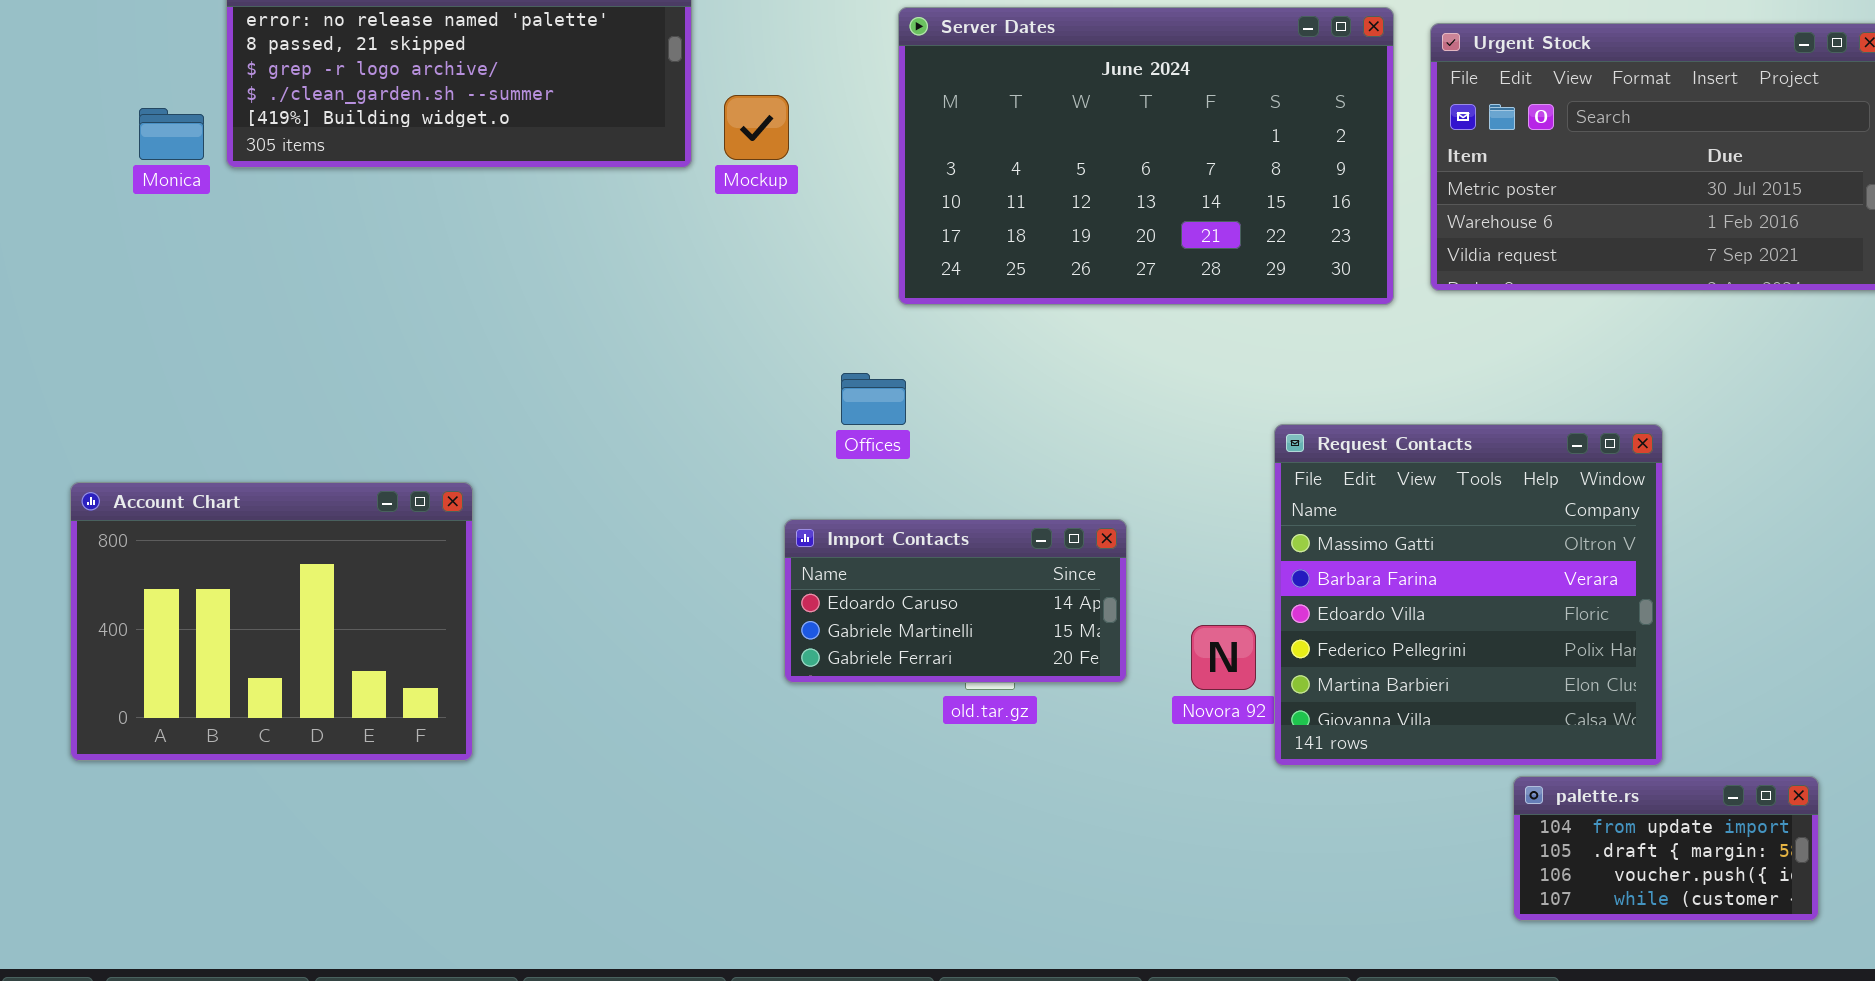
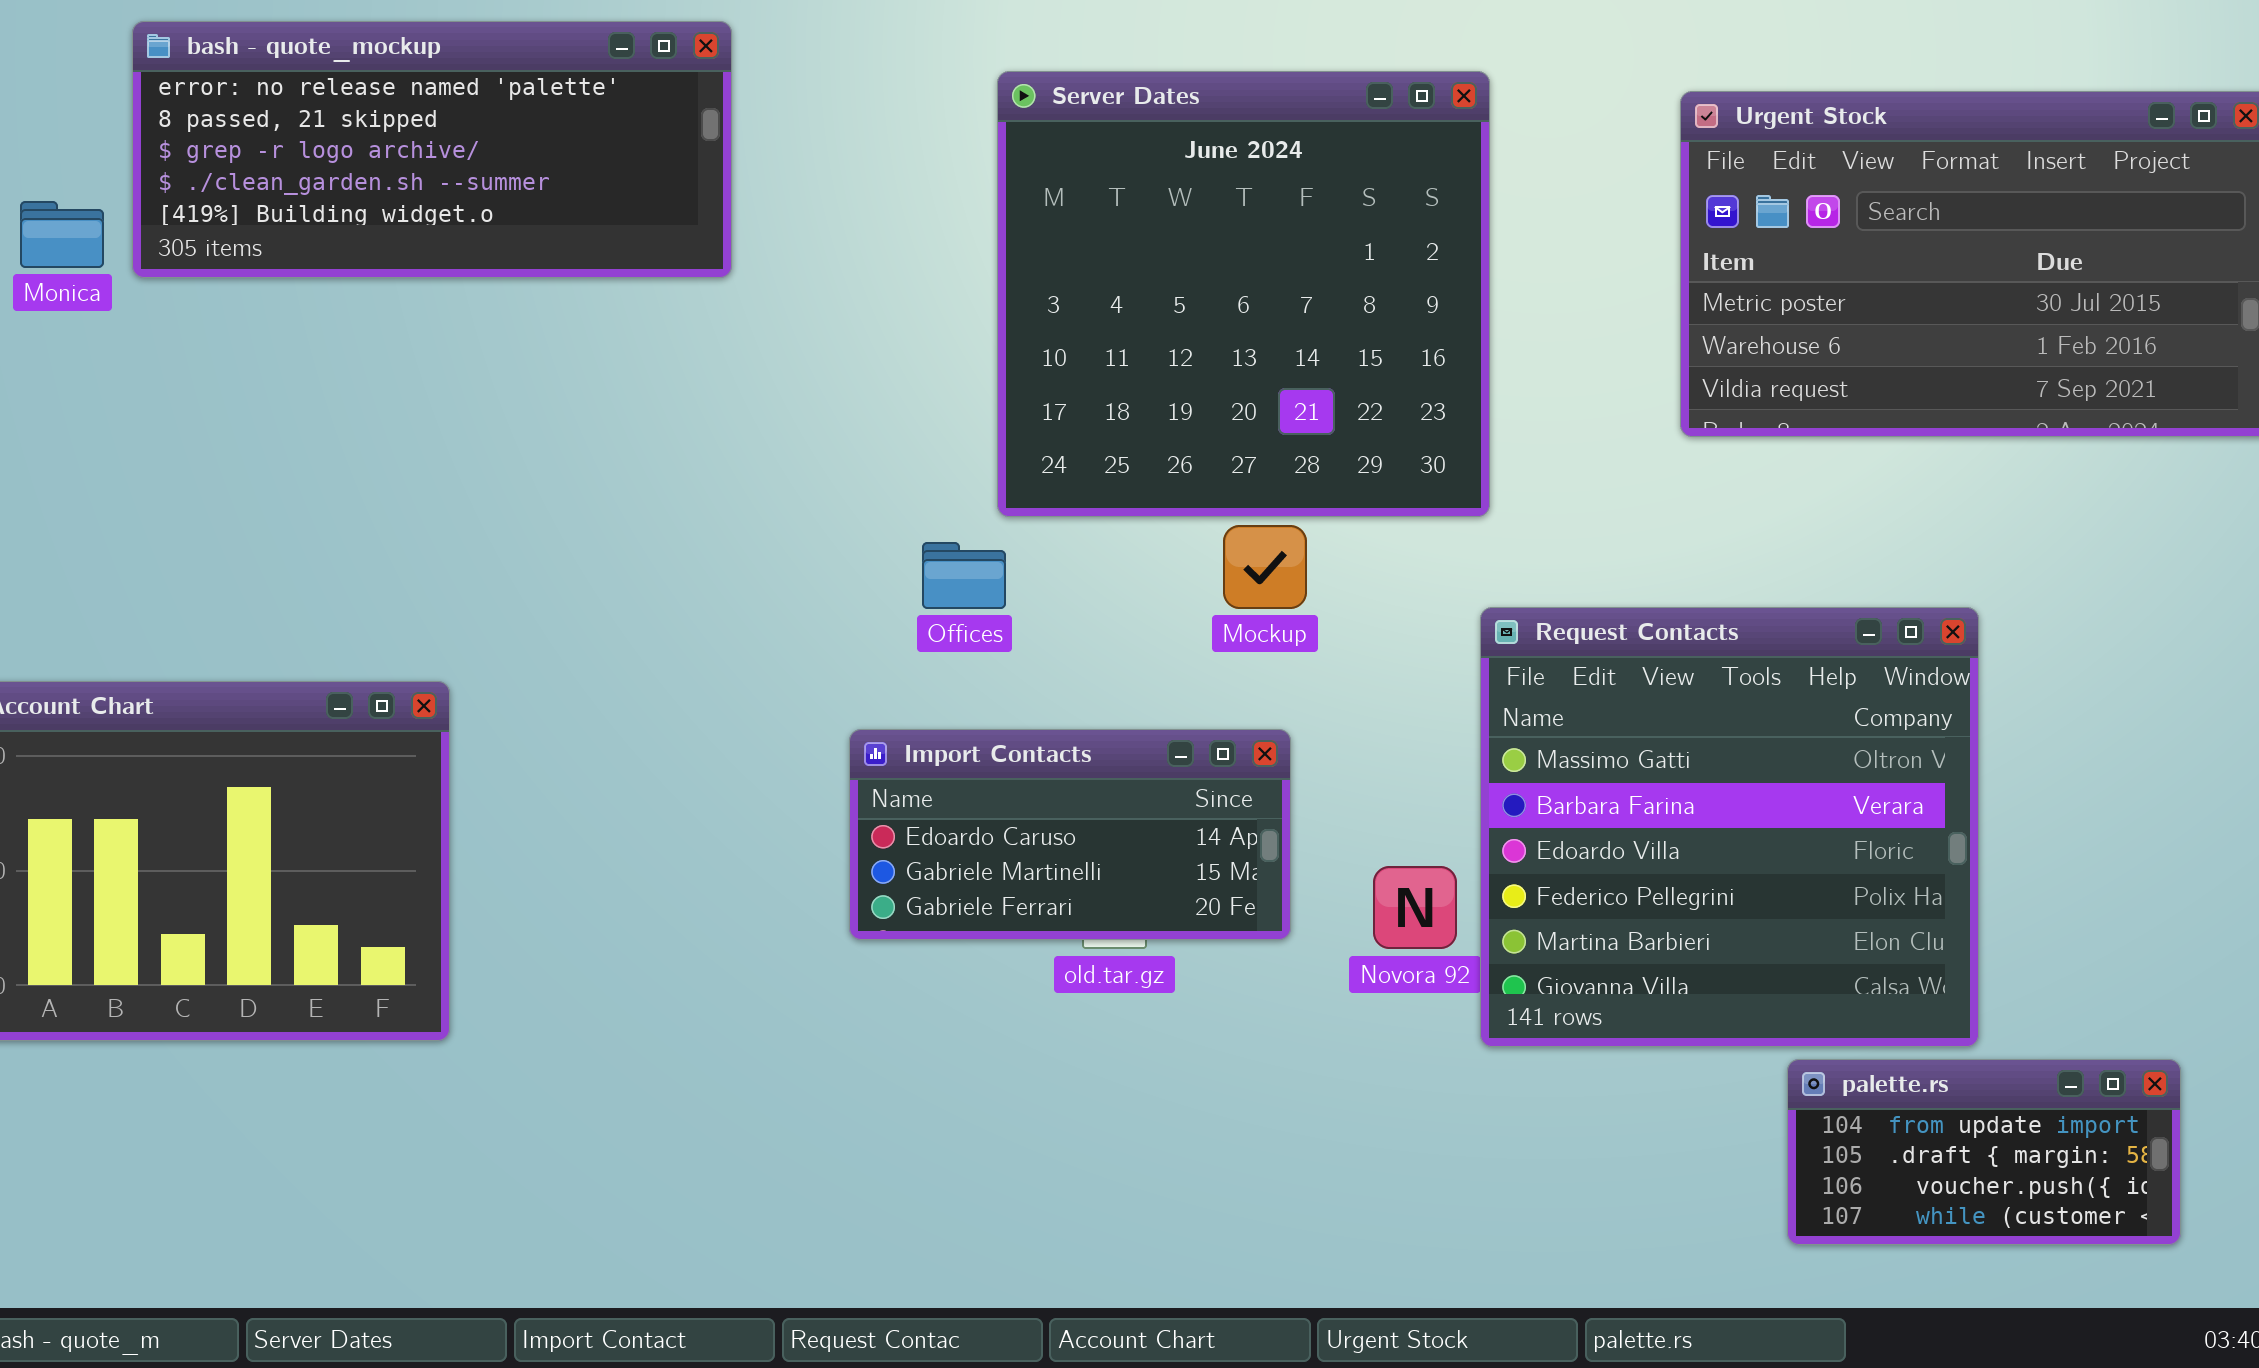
Server Dates: [898,7,1394,305] -> [997,71,1490,517], resized
Mockup: [724,95,789,160] -> [1223,525,1307,609], moved

